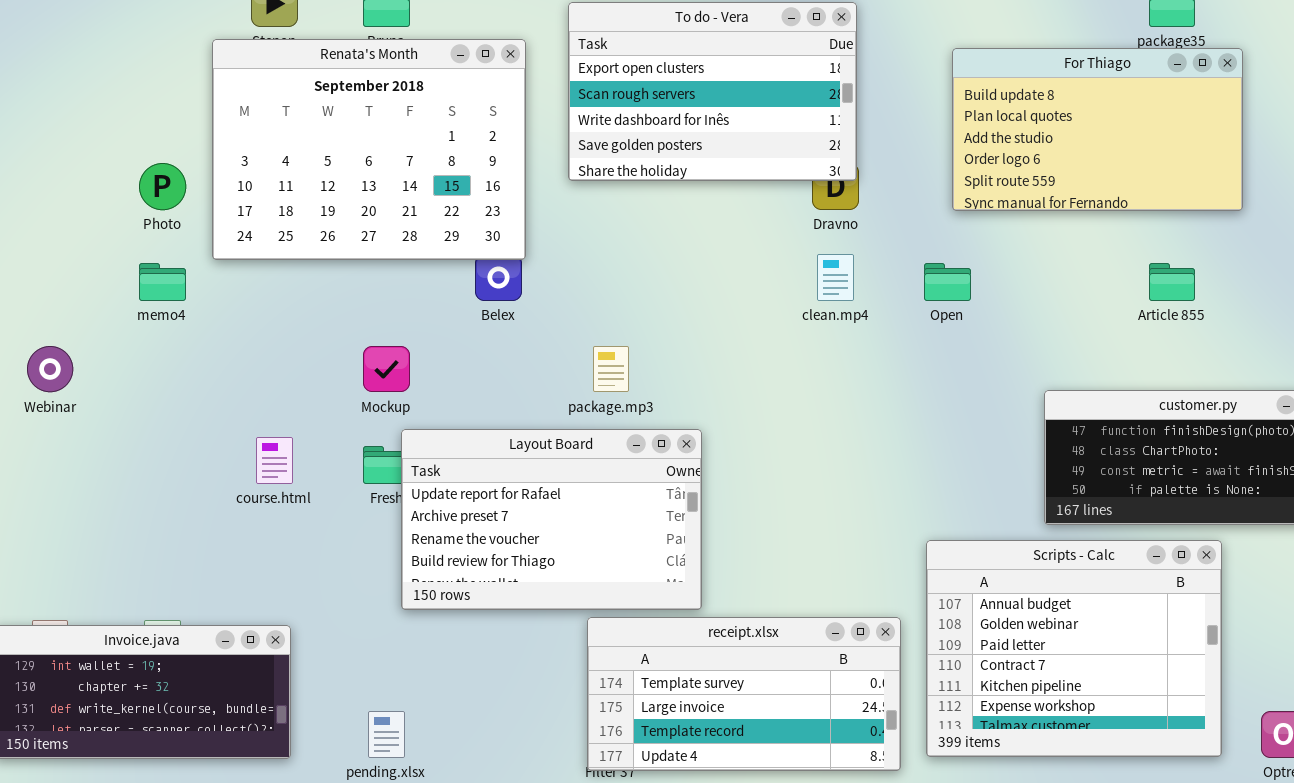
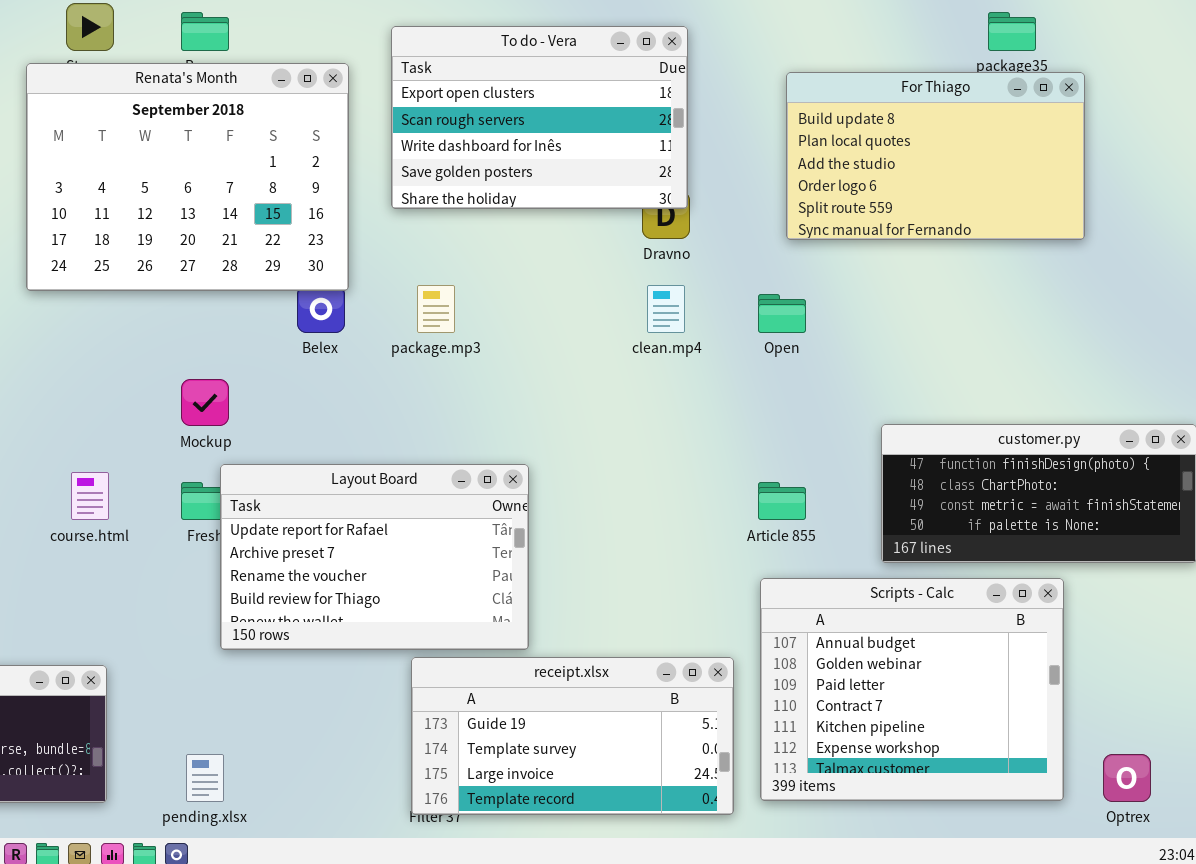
Article 855: [1149,263,1195,301] -> [758,482,806,520], moved
package.mp3: [593,346,629,392] -> [417,285,455,333], moved
receipt.xlsx: [587,617,901,771] -> [411,657,734,815], scrolled up 1 row

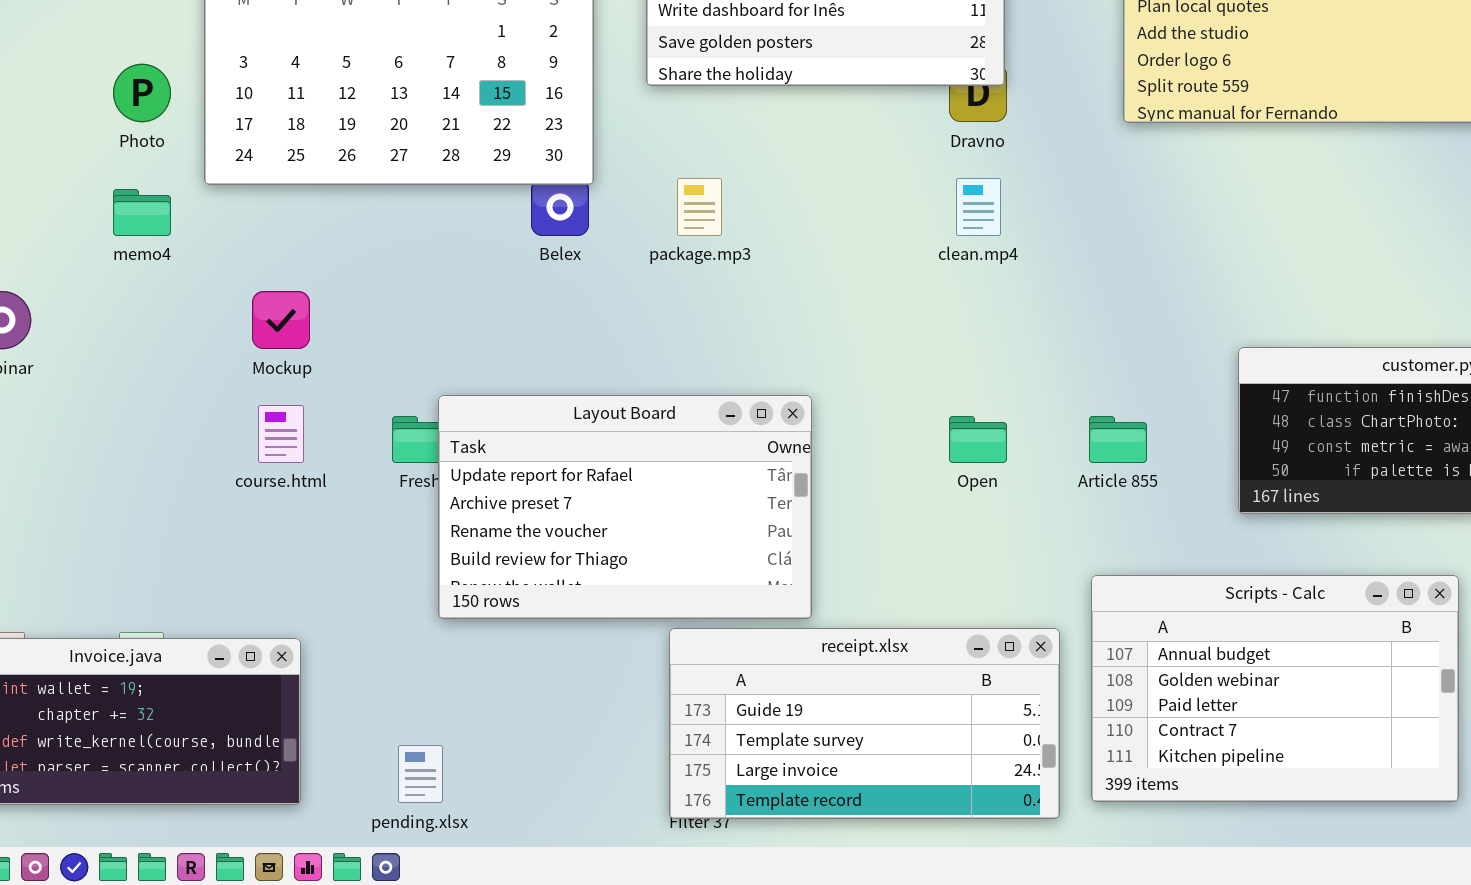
Open: [758,294,806,333] -> [949,416,1007,463], moved
Mockup: [181,379,229,426] -> [252,291,310,349], moved
Scripts - Calc: [760,578,1064,801] -> [1091,575,1459,802], resized

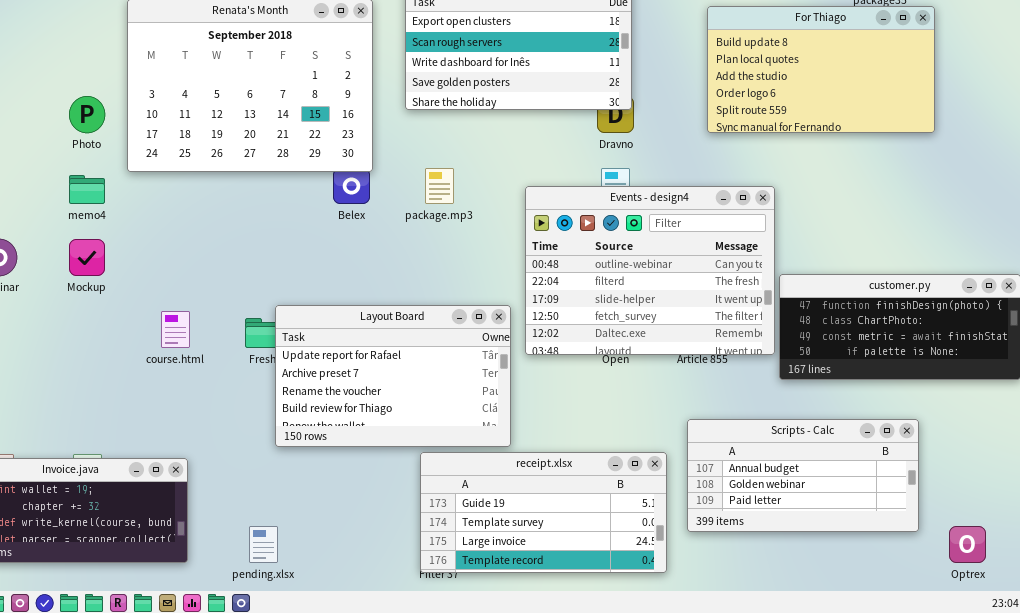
Events - design4: none -> [525,186,775,355], opened
Mockup: [252,291,310,349] -> [69,239,105,276], moved
Scripts - Calc: [1091,575,1459,802] -> [687,419,919,532], resized

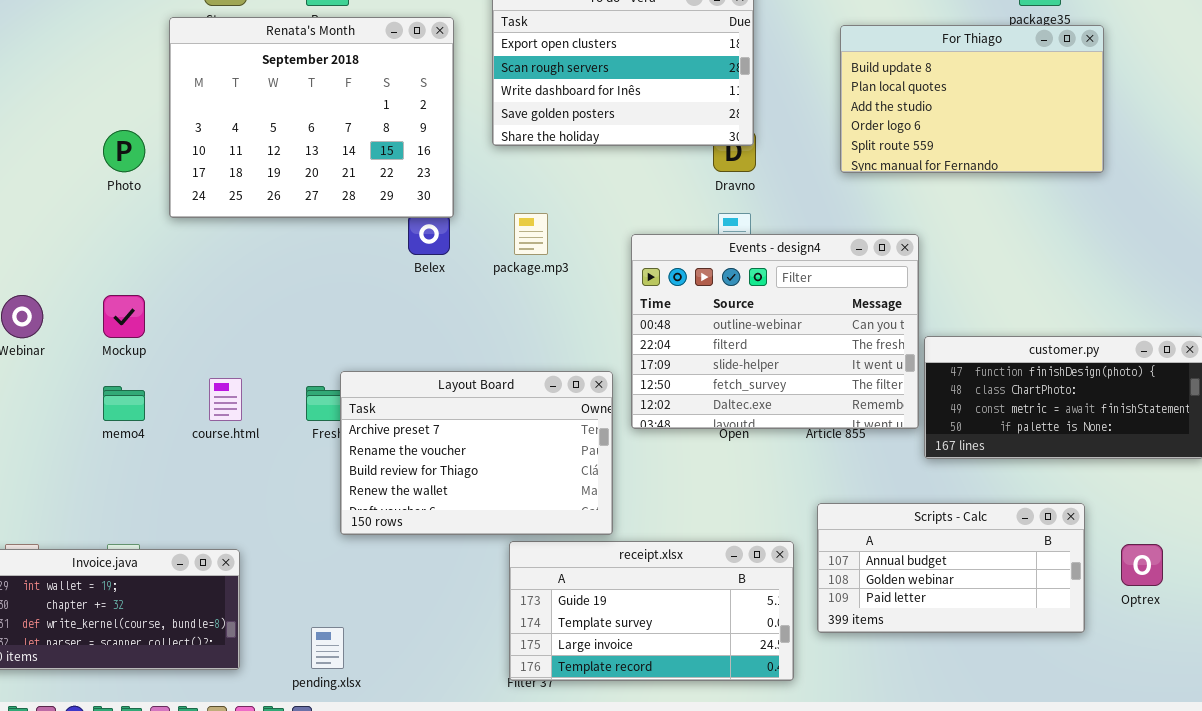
memo4: [69,175,105,204] -> [103,386,145,421], moved
Layout Board: [275,305,511,447] -> [340,371,613,535], scrolled down 1 row
Optrex: [949,526,986,563] -> [1121,544,1163,586], moved

